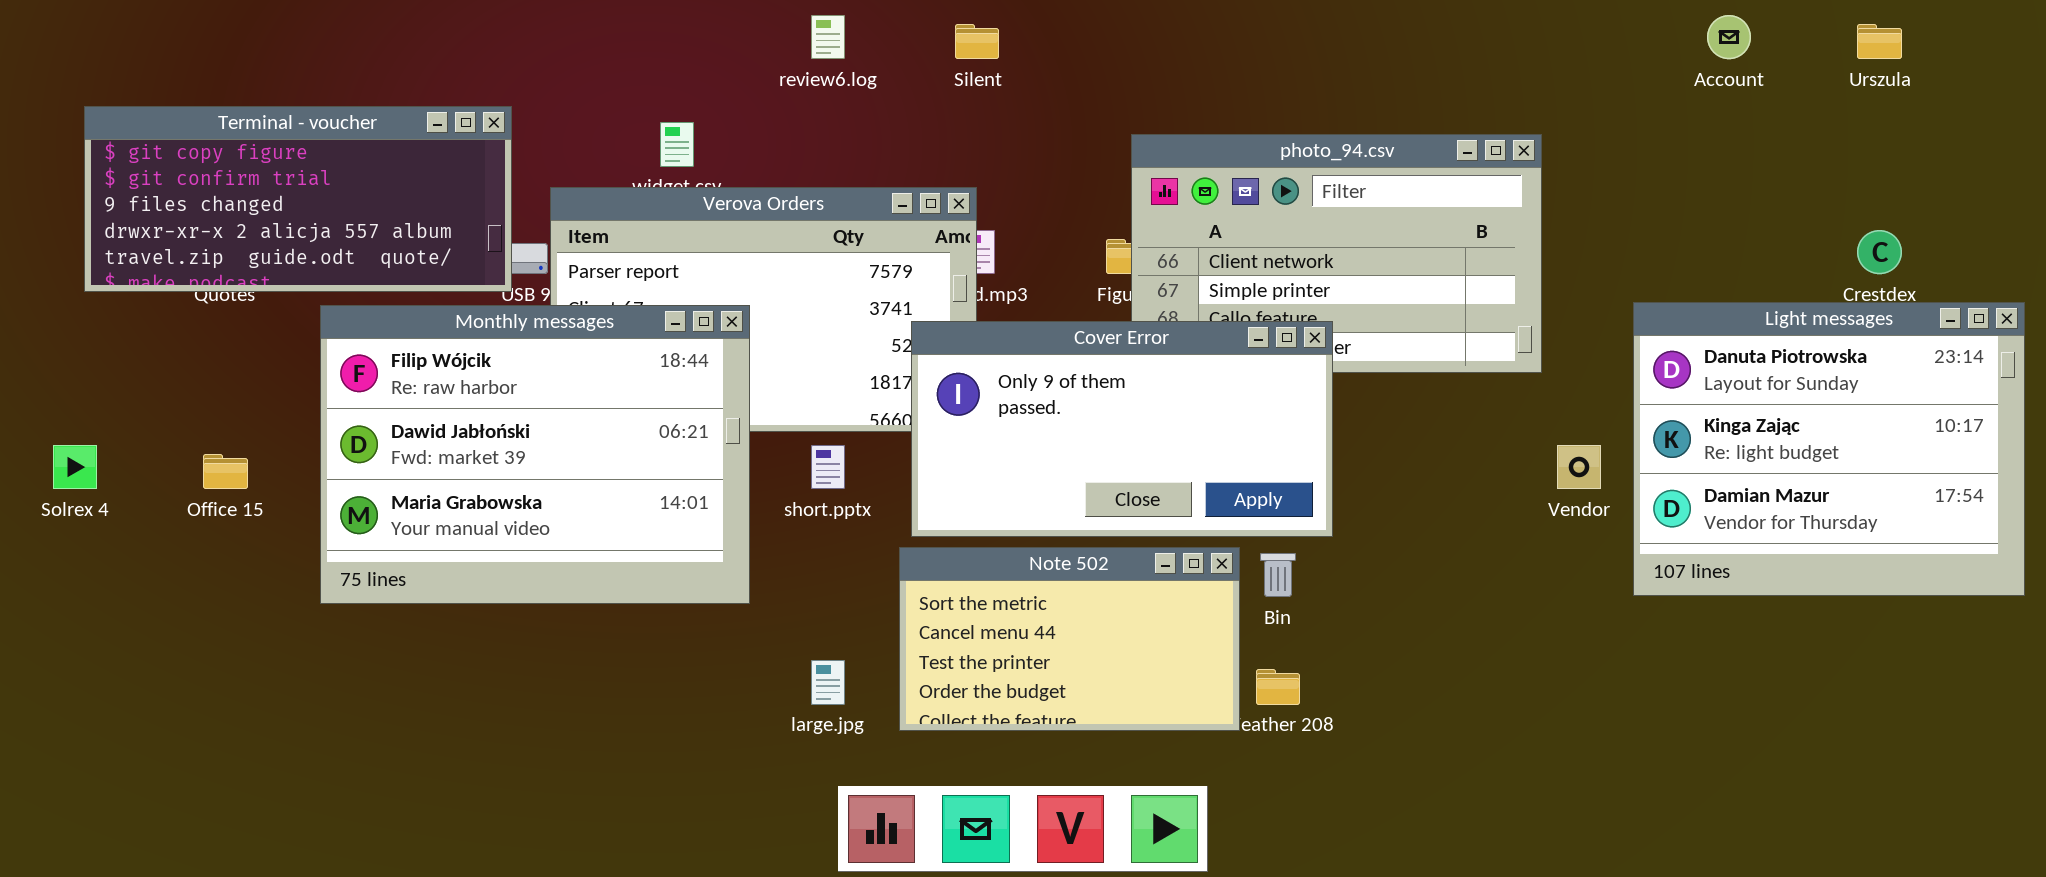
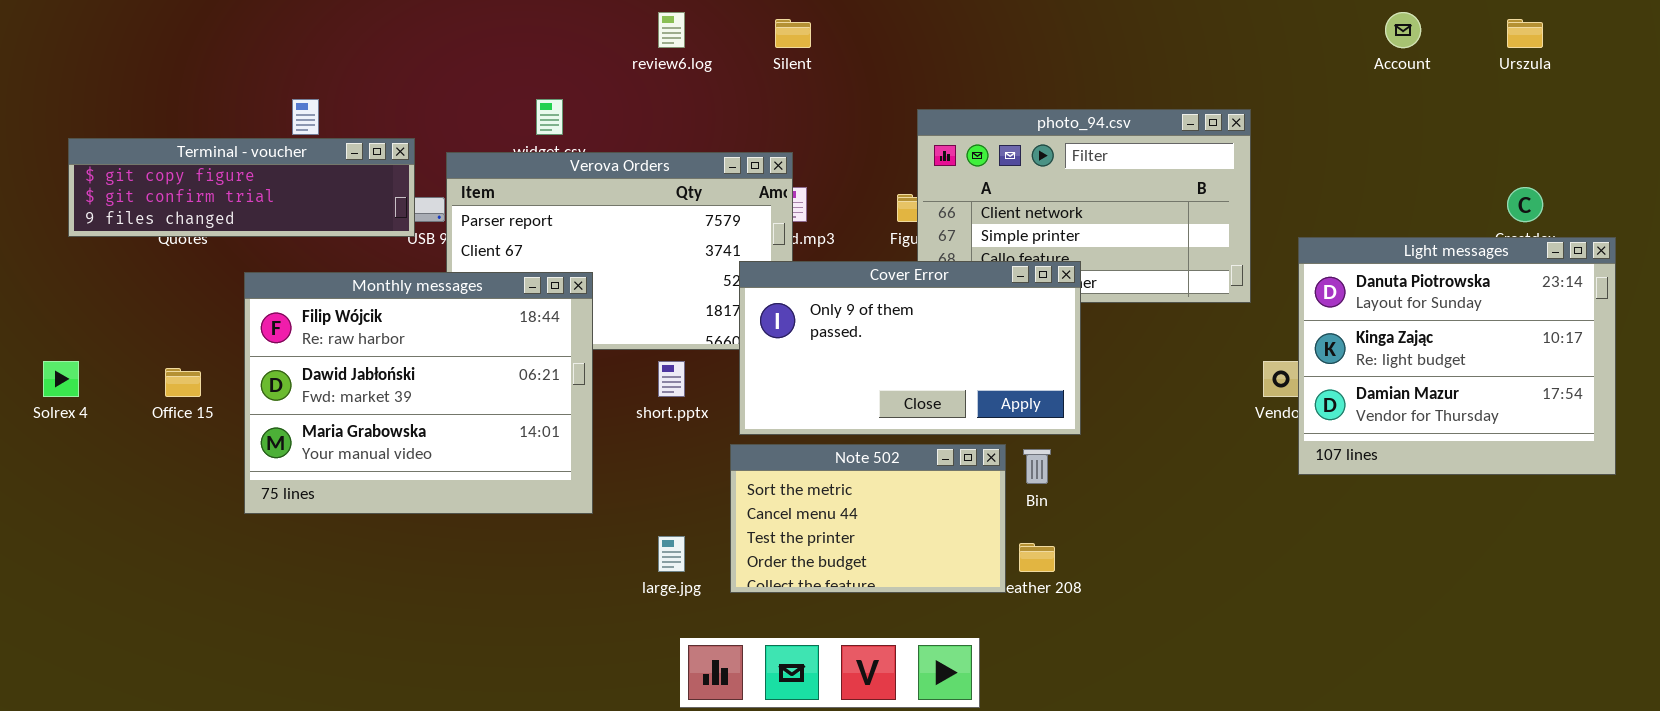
Terminal - voucher: [84,106,512,292] -> [68,138,415,237], resized
Light messages: [1633,302,2025,596] -> [1298,237,1616,475], moved
Monthly messages: [320,305,750,604] -> [244,272,593,514], moved

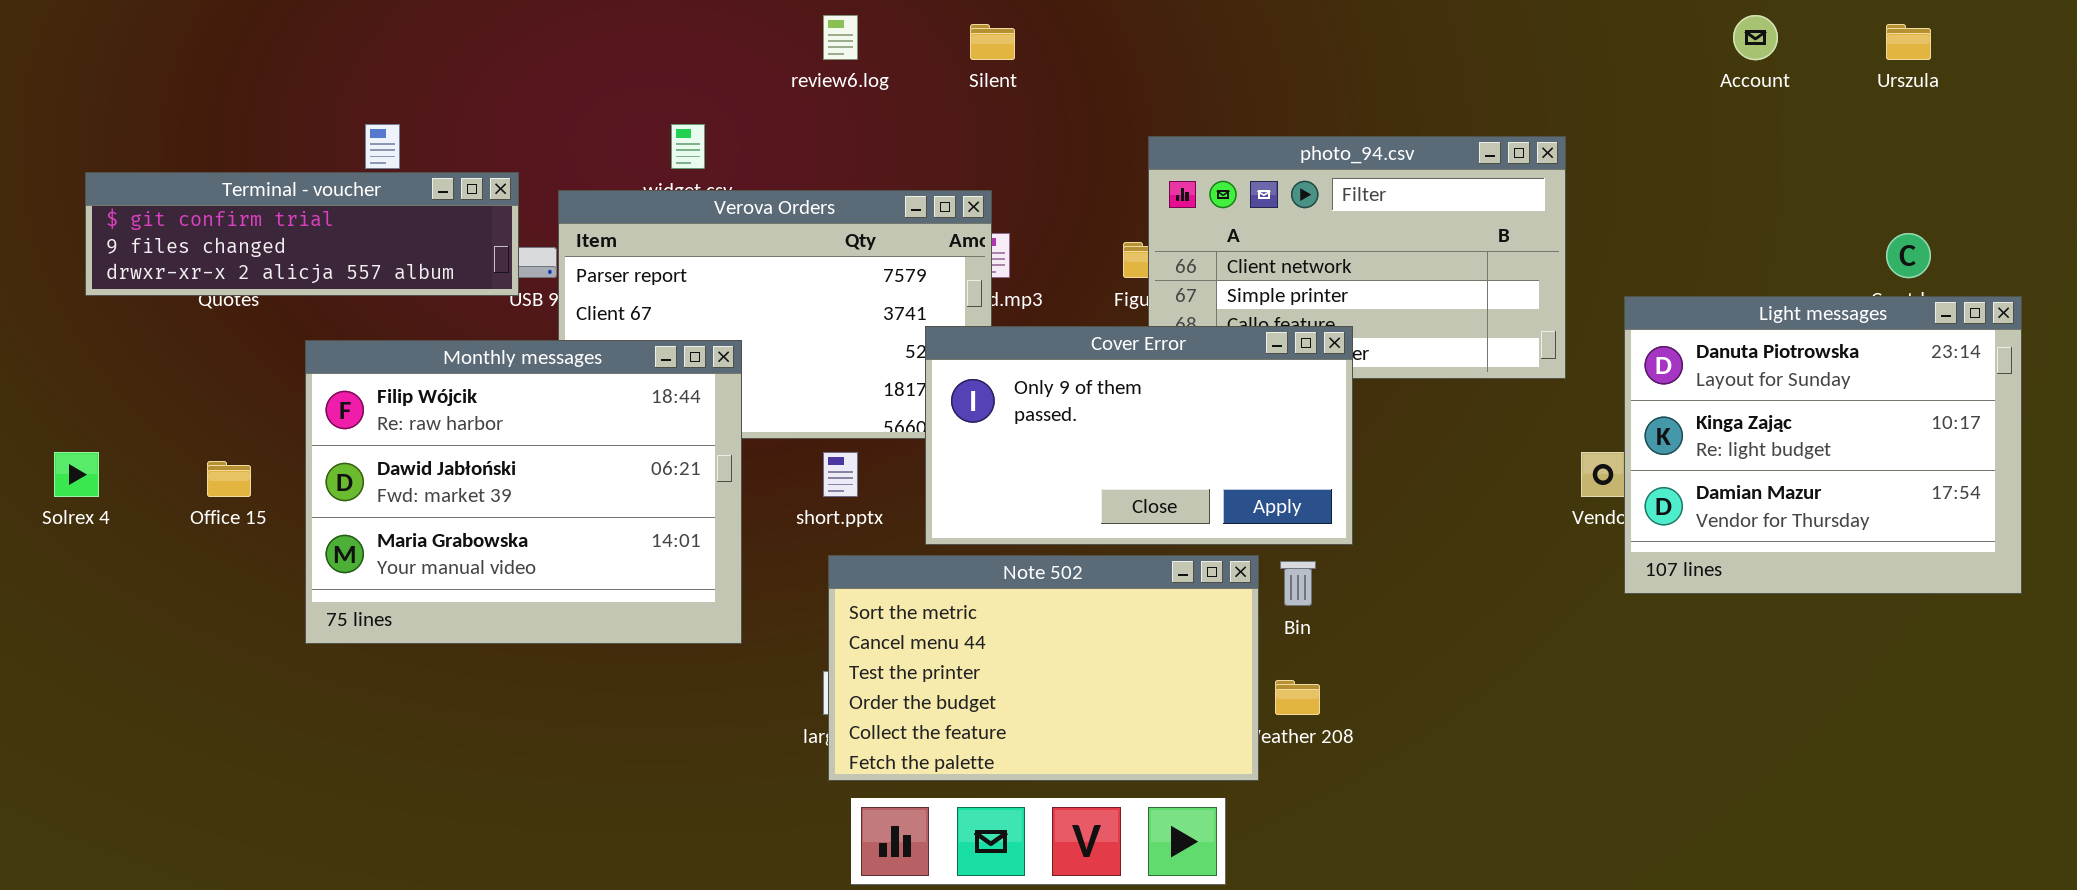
Terminal - voucher: [68,138,415,237] -> [85,172,519,296], scrolled down 1 row
Note 502: [730,444,1006,593] -> [828,555,1259,781], resized

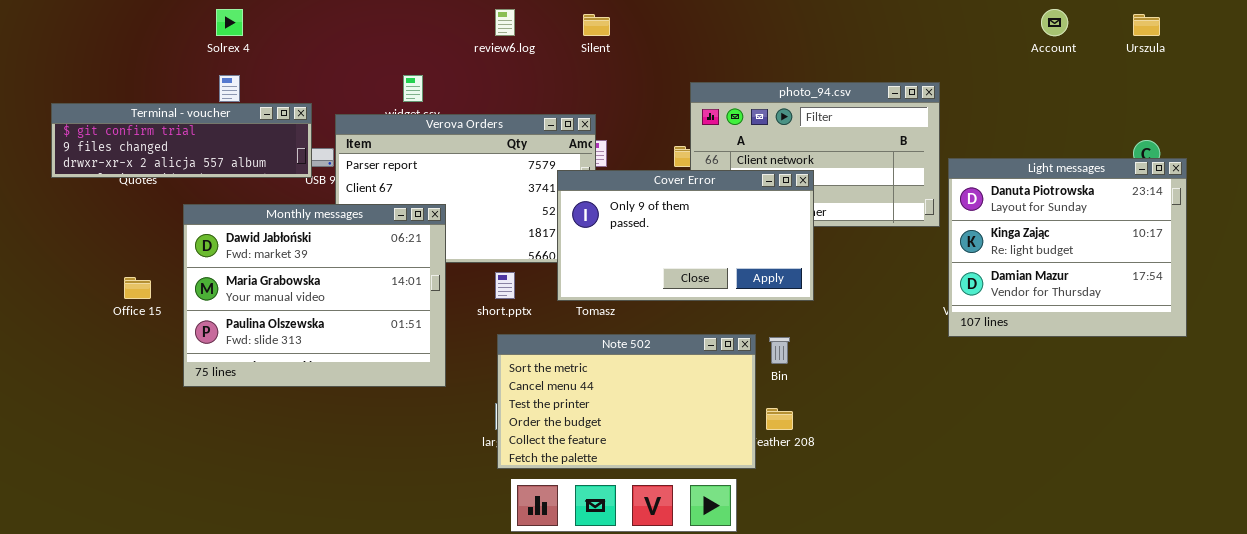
Light messages: [1624,296,2022,594] -> [948,158,1187,337], moved
Cover Error: [925,326,1353,545] -> [557,170,814,301], moved
Monthly messages: [305,340,742,644] -> [183,204,446,387], scrolled down 1 row
Solrex 4: [54,452,99,497] -> [216,9,243,36], moved

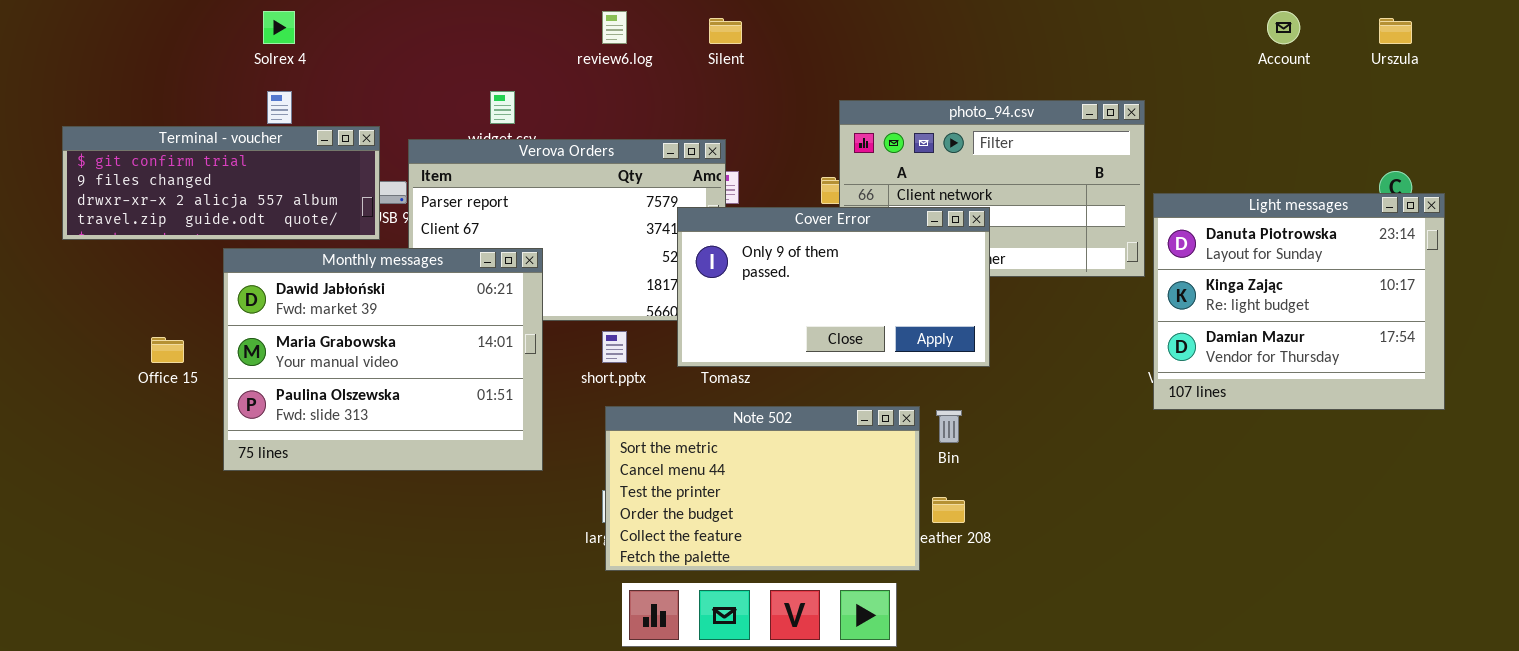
Terminal - voucher: [51,103,312,178] -> [62,126,380,240], resized

